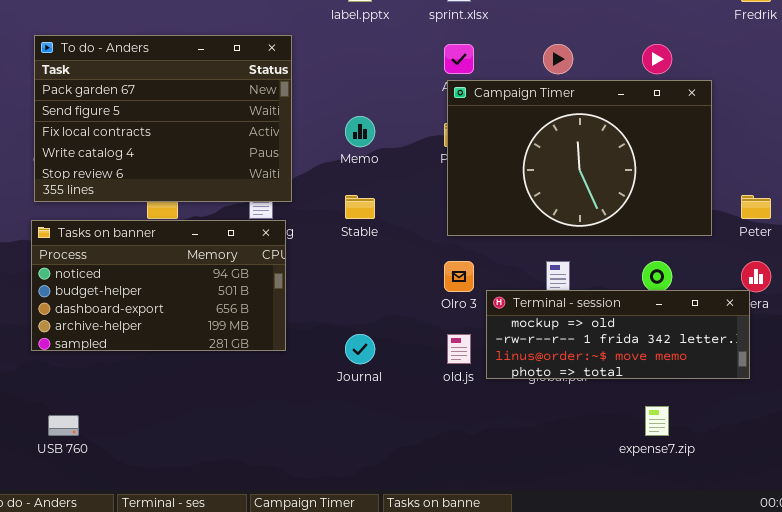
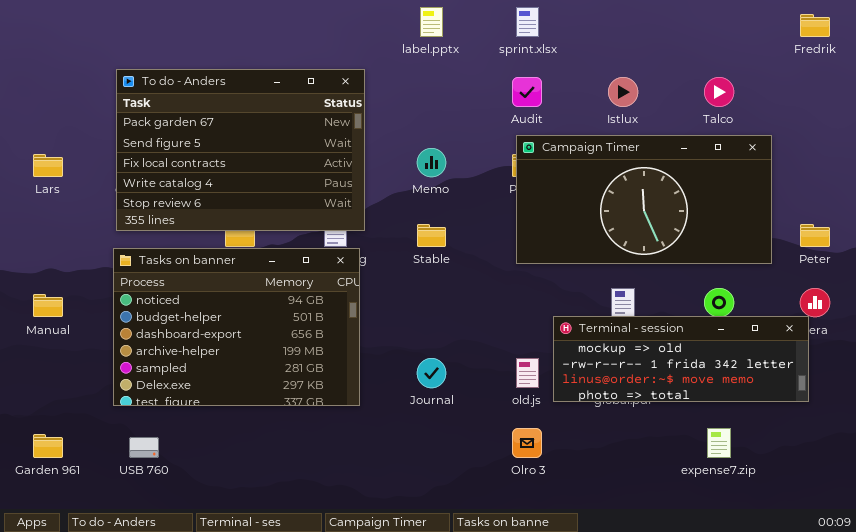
Campaign Timer: [447,80,712,236] -> [516,135,772,264], resized
Tasks on banner: [31,220,286,351] -> [113,248,360,406], resized
Olro 3: [444,261,474,292] -> [512,428,542,458], moved

